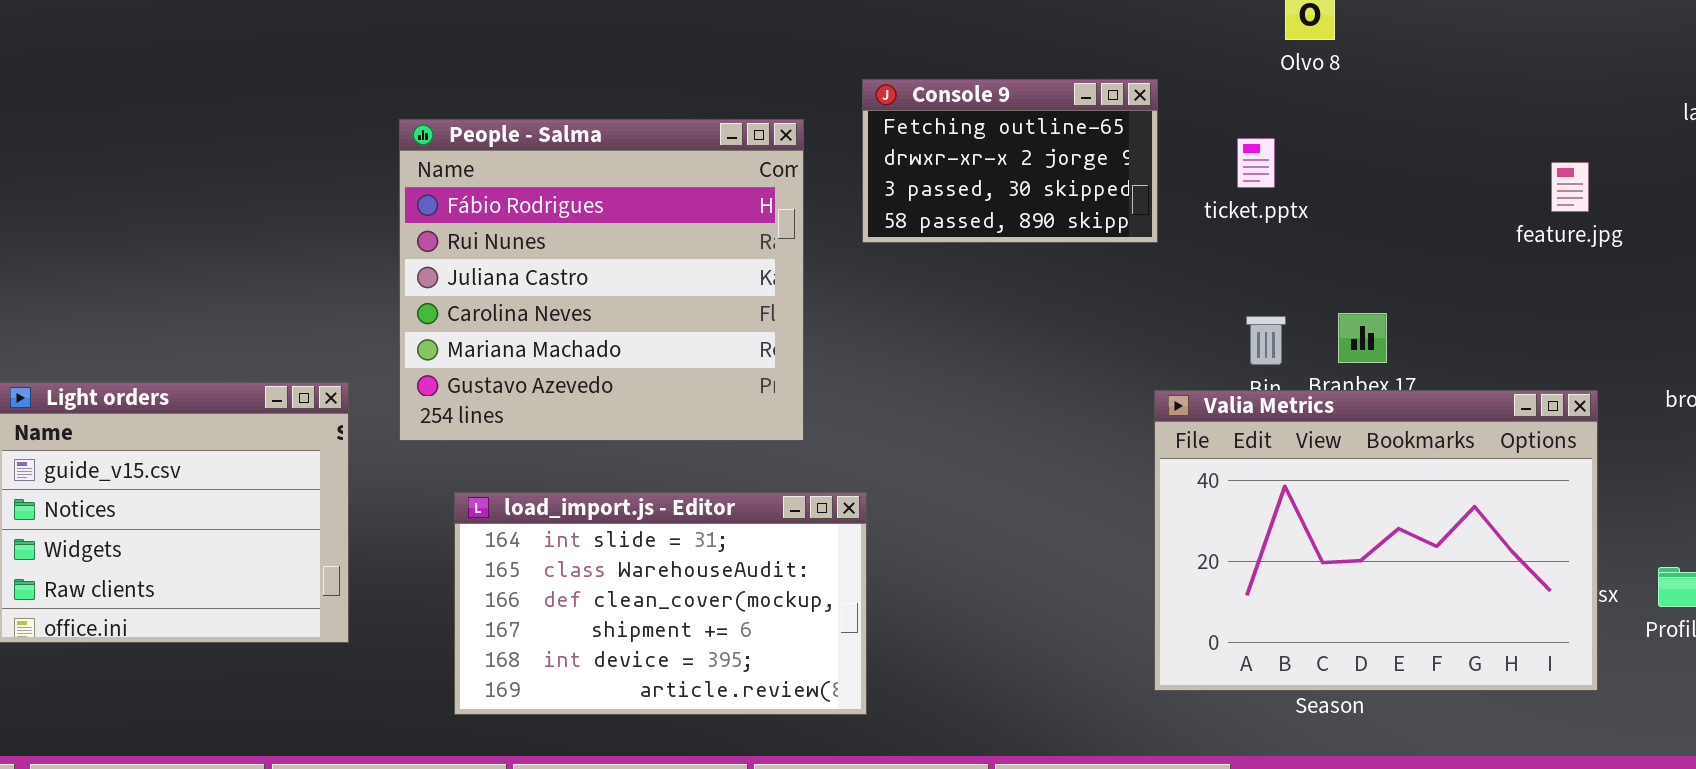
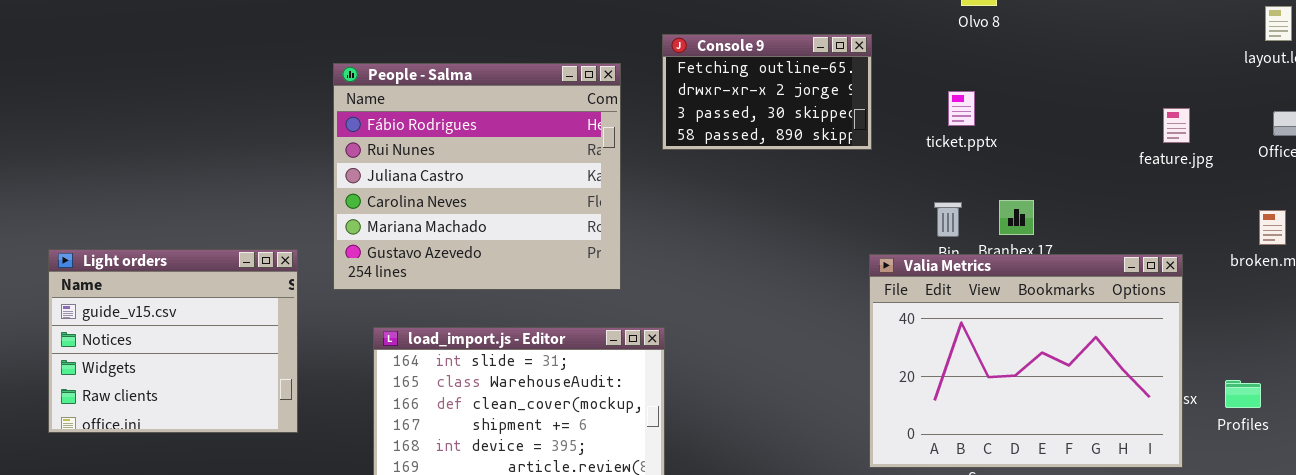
ticket.pptx: [1237,138,1275,188] -> [948,91,975,126], moved
feature.jpg: [1551,162,1589,212] -> [1163,108,1190,143], moved

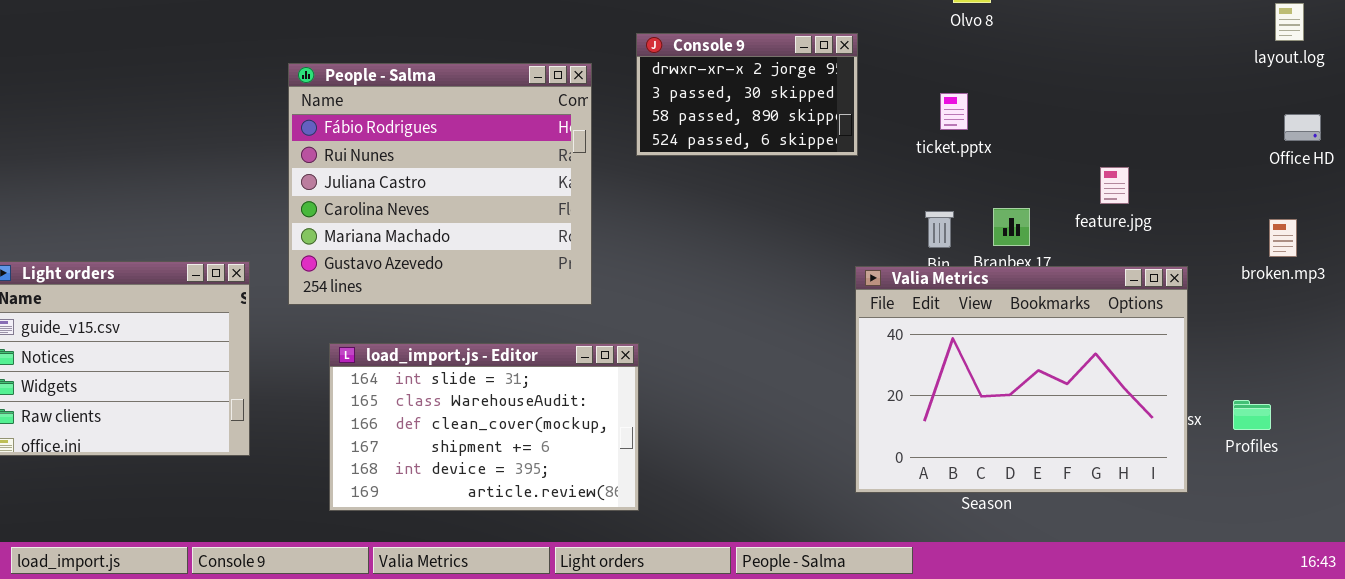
Console 9: [662,34,872,150] -> [636,33,858,156], scrolled down 1 row
feature.jpg: [1163,108,1190,143] -> [1100,167,1129,204], moved

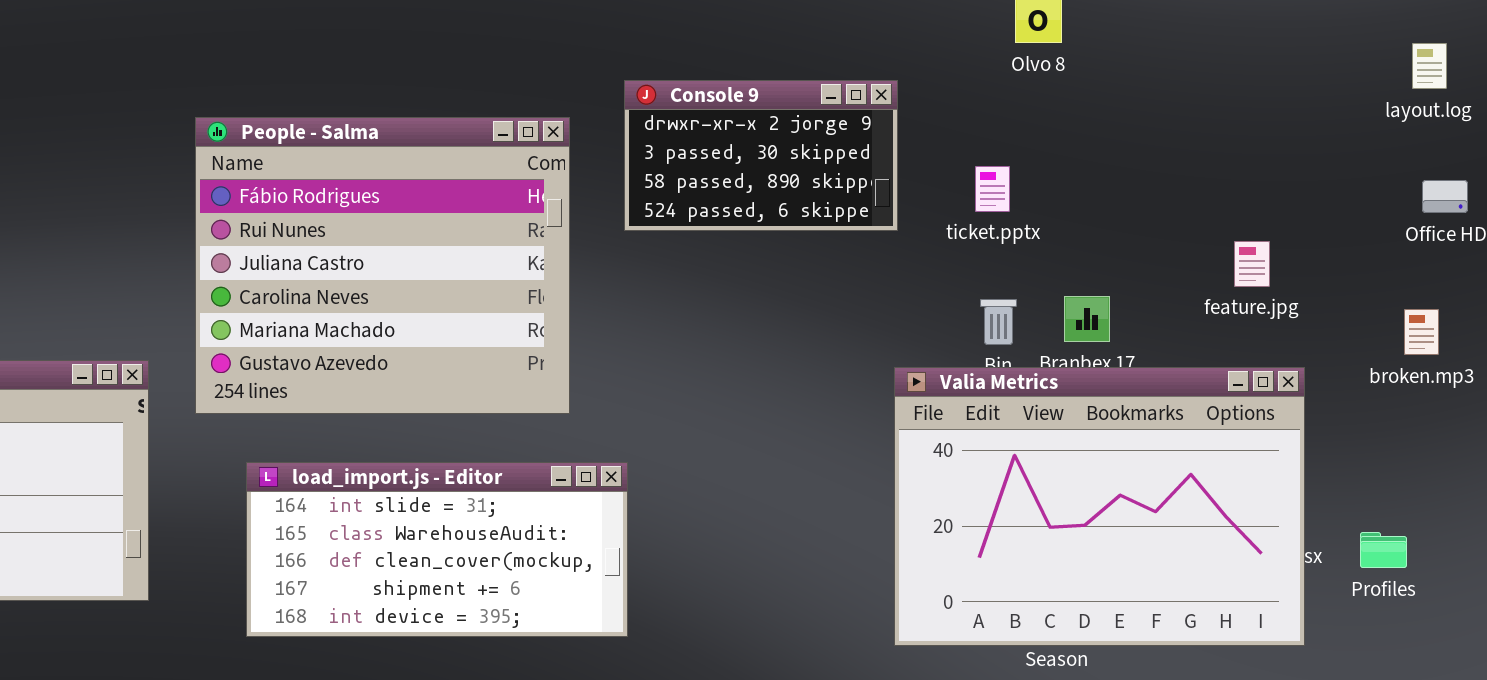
ticket.pptx: [940,93,968,130] -> [975,166,1010,212], moved
feature.jpg: [1100,167,1129,204] -> [1234,241,1270,287], moved
load_import.js - Editor: [329,343,639,511] -> [246,462,628,637], resized

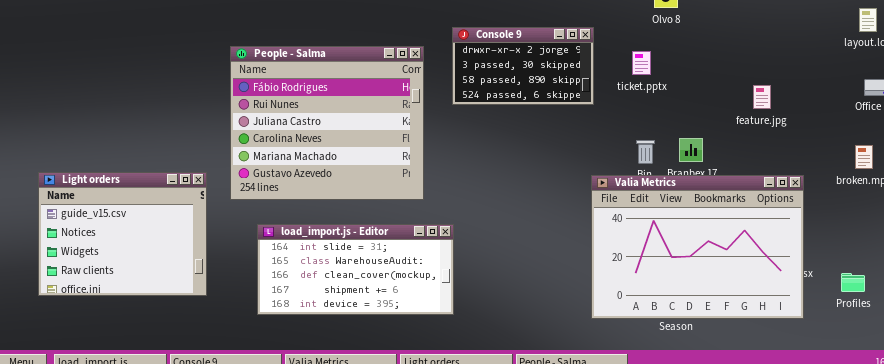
ticket.pptx: [975,166,1010,212] -> [632,51,651,75], moved
feature.jpg: [1234,241,1270,287] -> [753,85,771,109], moved
Profiles: [1360,532,1407,568] -> [841,273,865,292], moved

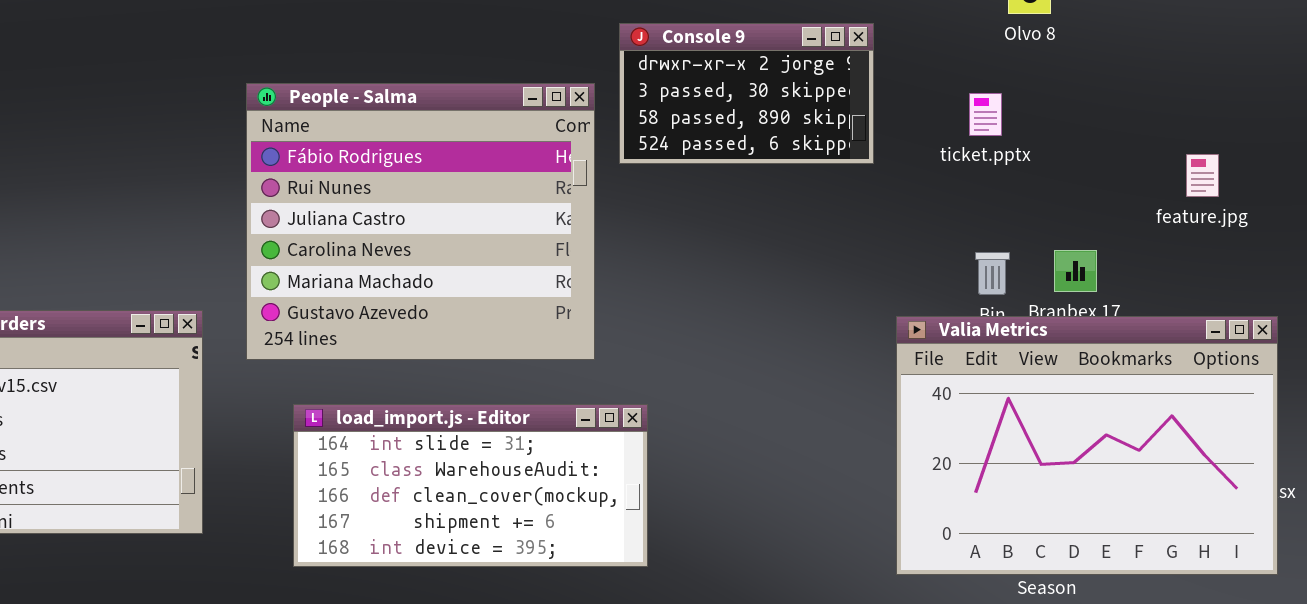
Console 9: [452,27,594,105] -> [619,23,874,164], moved

